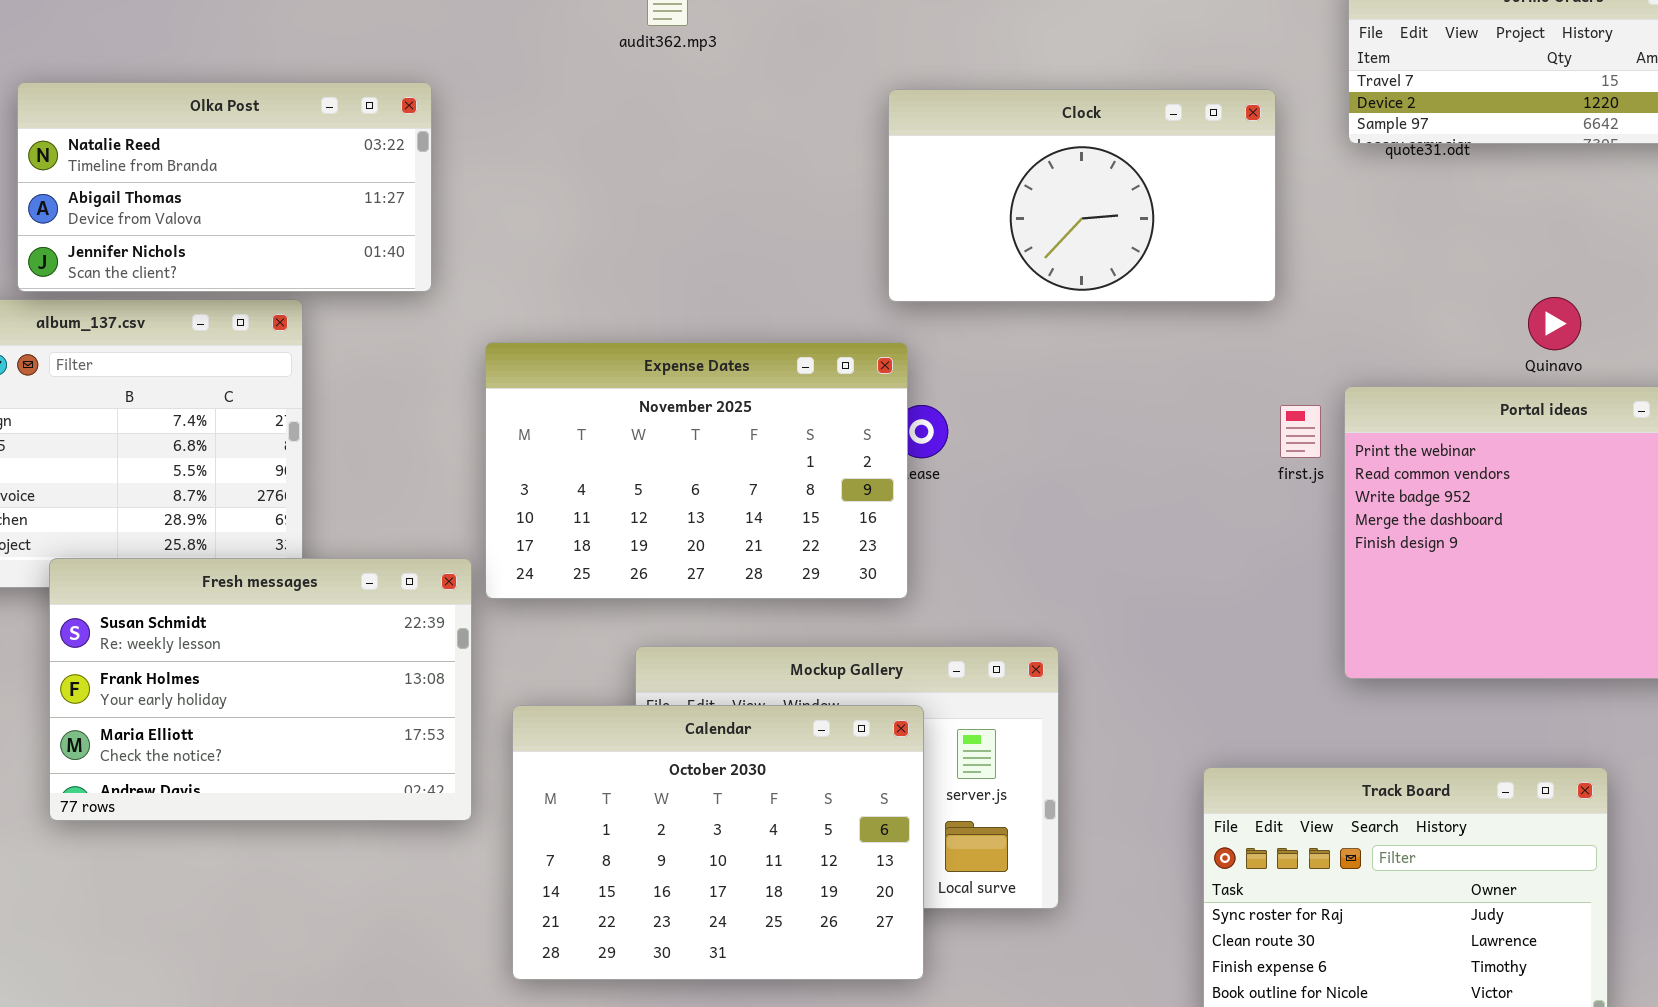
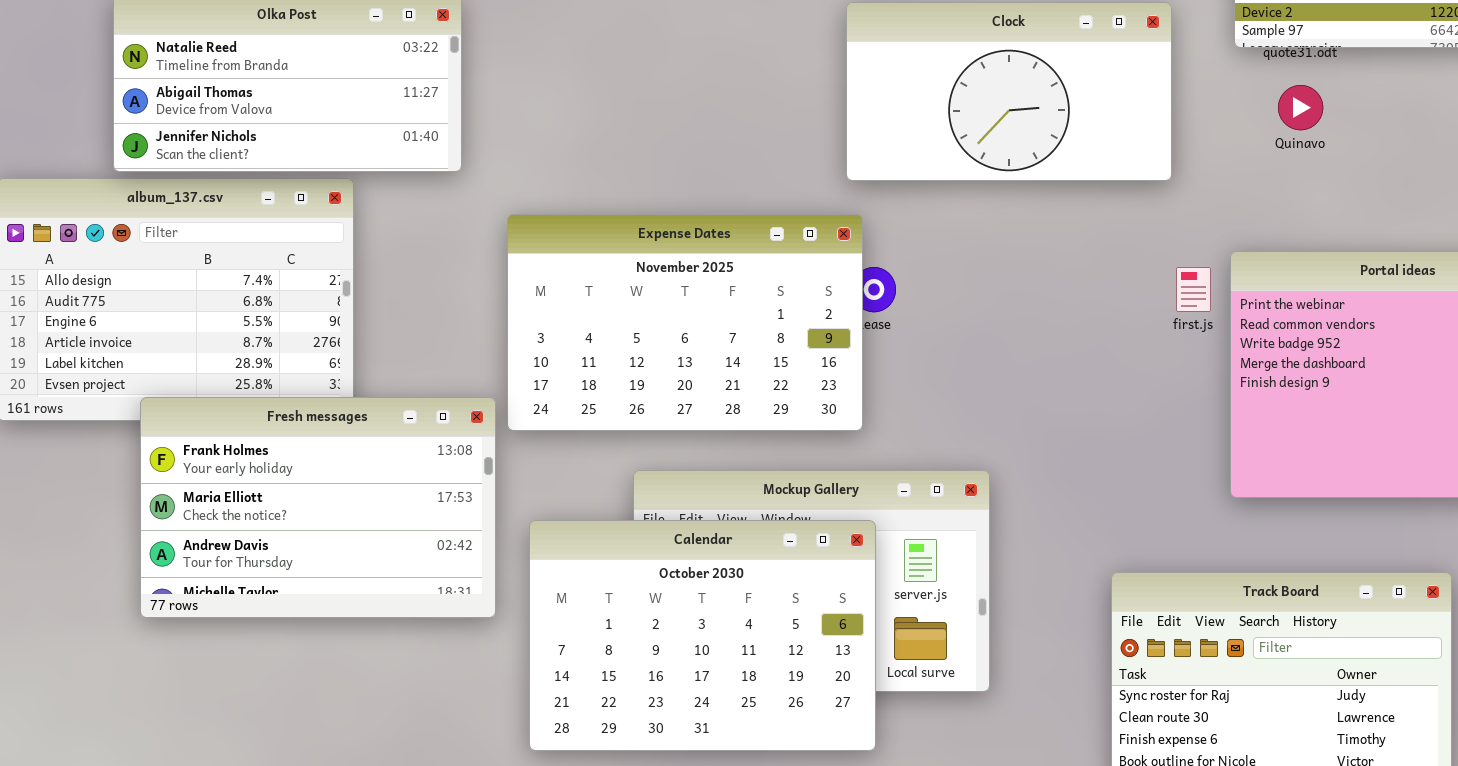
Quinavo: [1528,297,1581,350] -> [1278,85,1323,130], moved
Fresh messages: [49,558,472,821] -> [140,397,496,618], scrolled down 1 row

